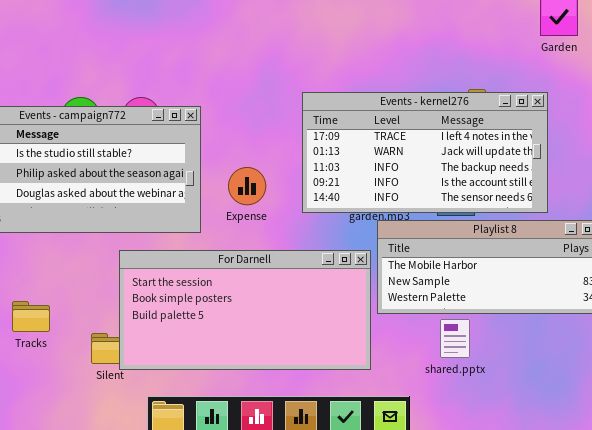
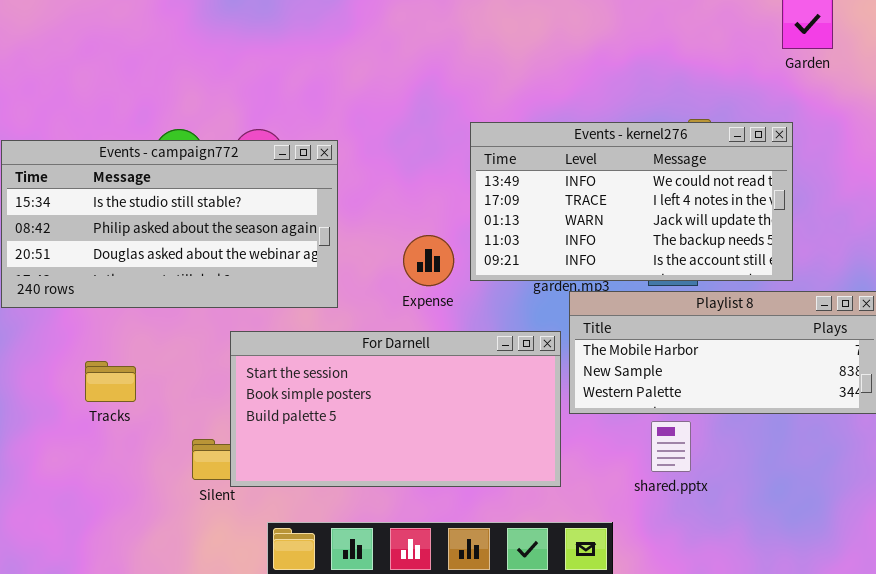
Events - kernel276: [302,92,548,213] -> [470,122,793,281], scrolled up 1 row
Expense: [228,167,266,205] -> [403,235,454,286], moved
Tracks: [12,301,50,332] -> [85,361,136,402], moved

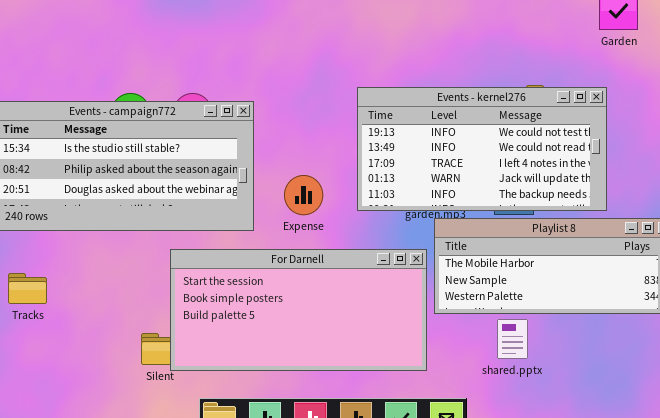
Events - kernel276: [470,122,793,281] -> [357,87,607,211], scrolled up 1 row
Expense: [403,235,454,286] -> [284,175,323,215], moved
Tracks: [85,361,136,402] -> [8,273,47,304], moved

